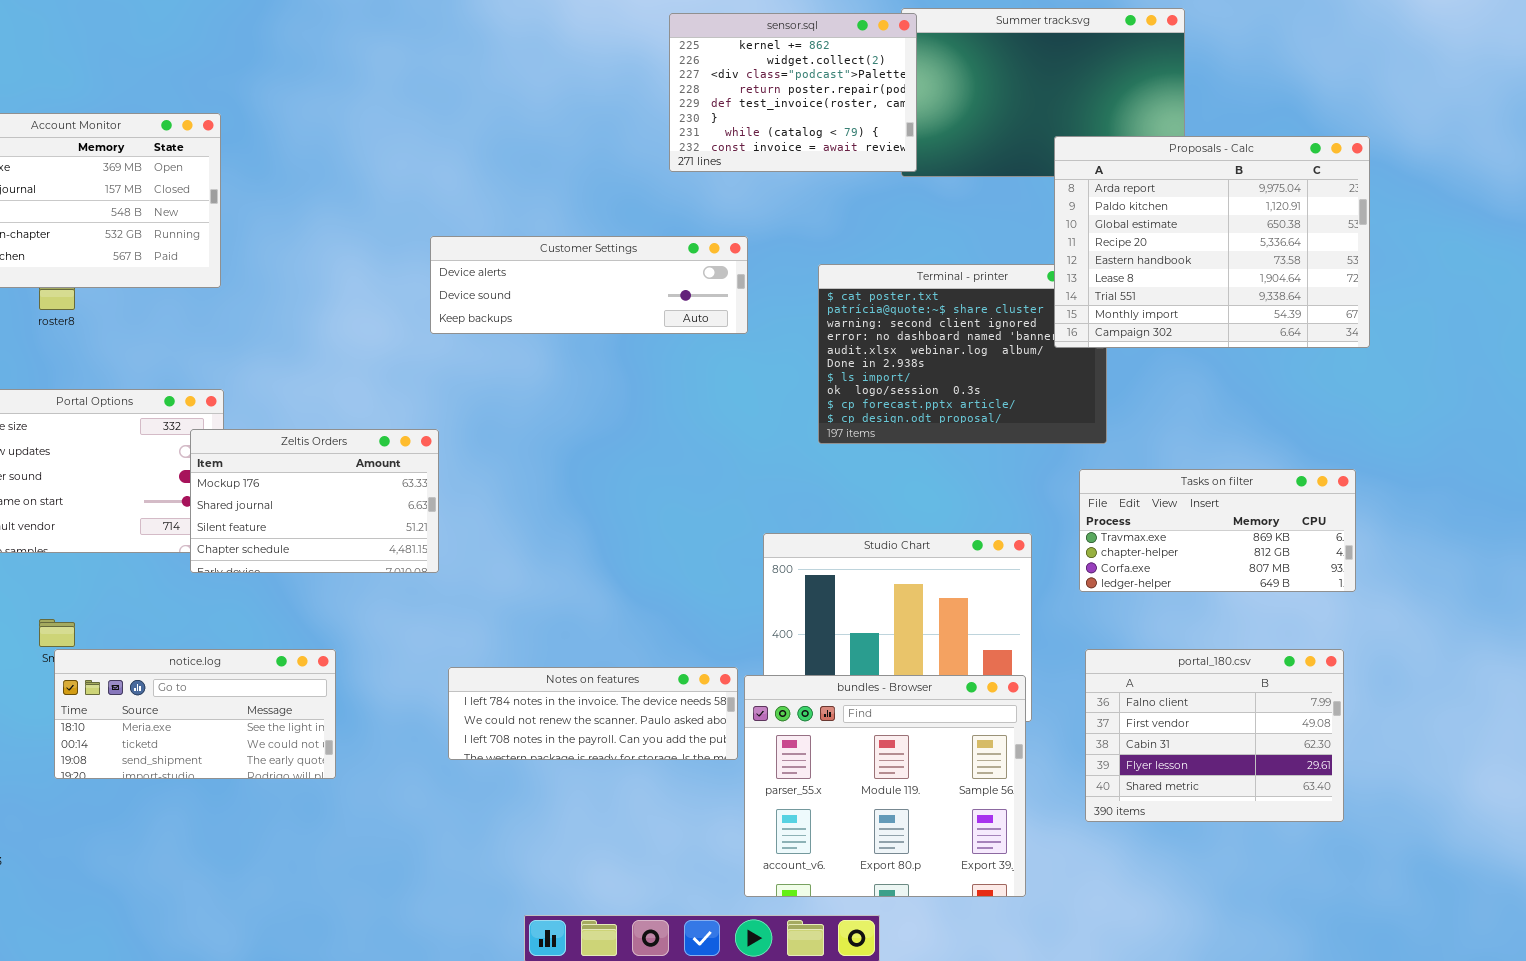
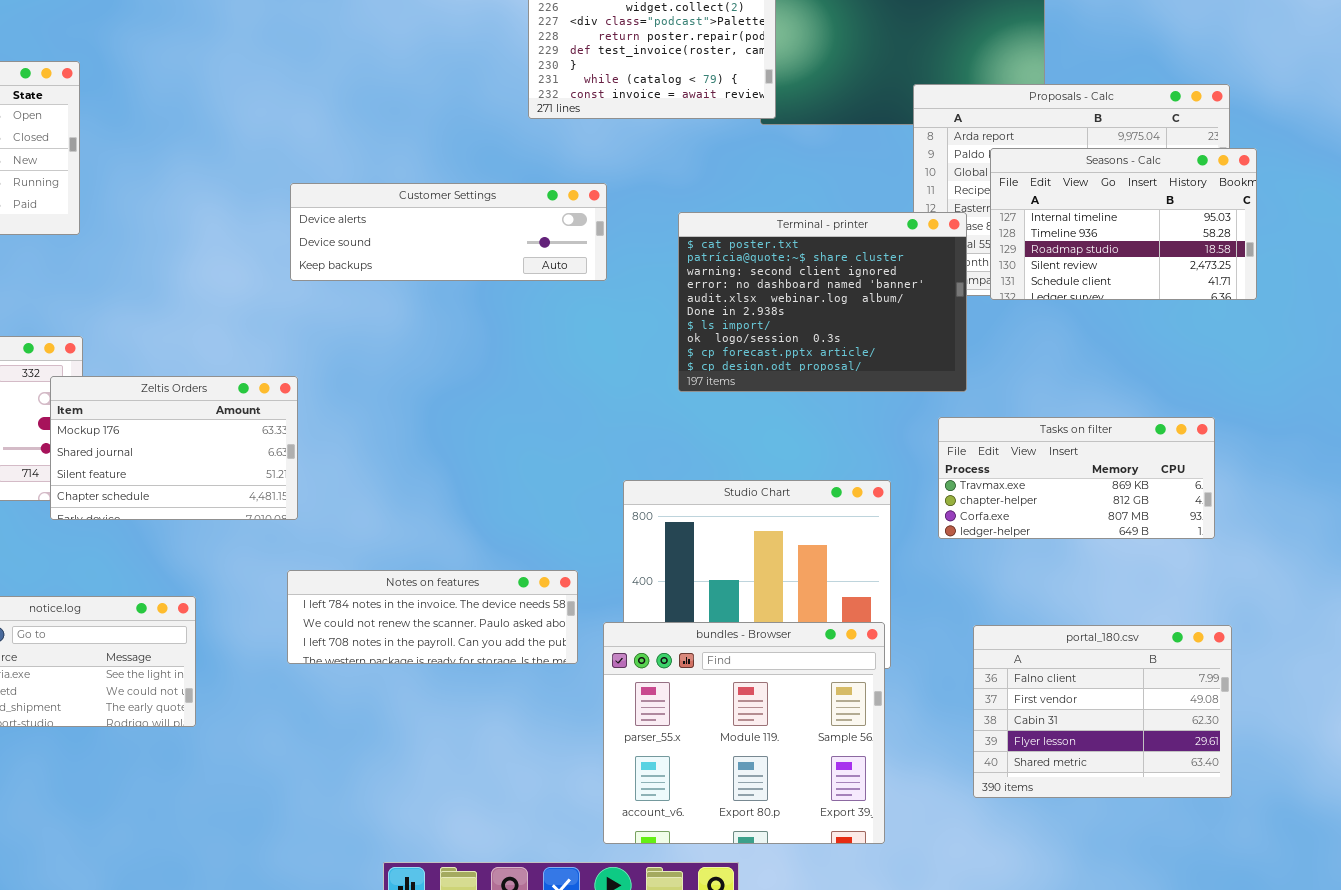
Seasons - Calc: none -> [990,148,1257,300], opened
Terminal - printer: [818,264,1107,444] -> [678,212,967,392], raised
portal_180.csv: [1085,649,1344,822] -> [973,625,1232,798], moved
Notes on features: [448,667,738,760] -> [287,570,578,664], moved

